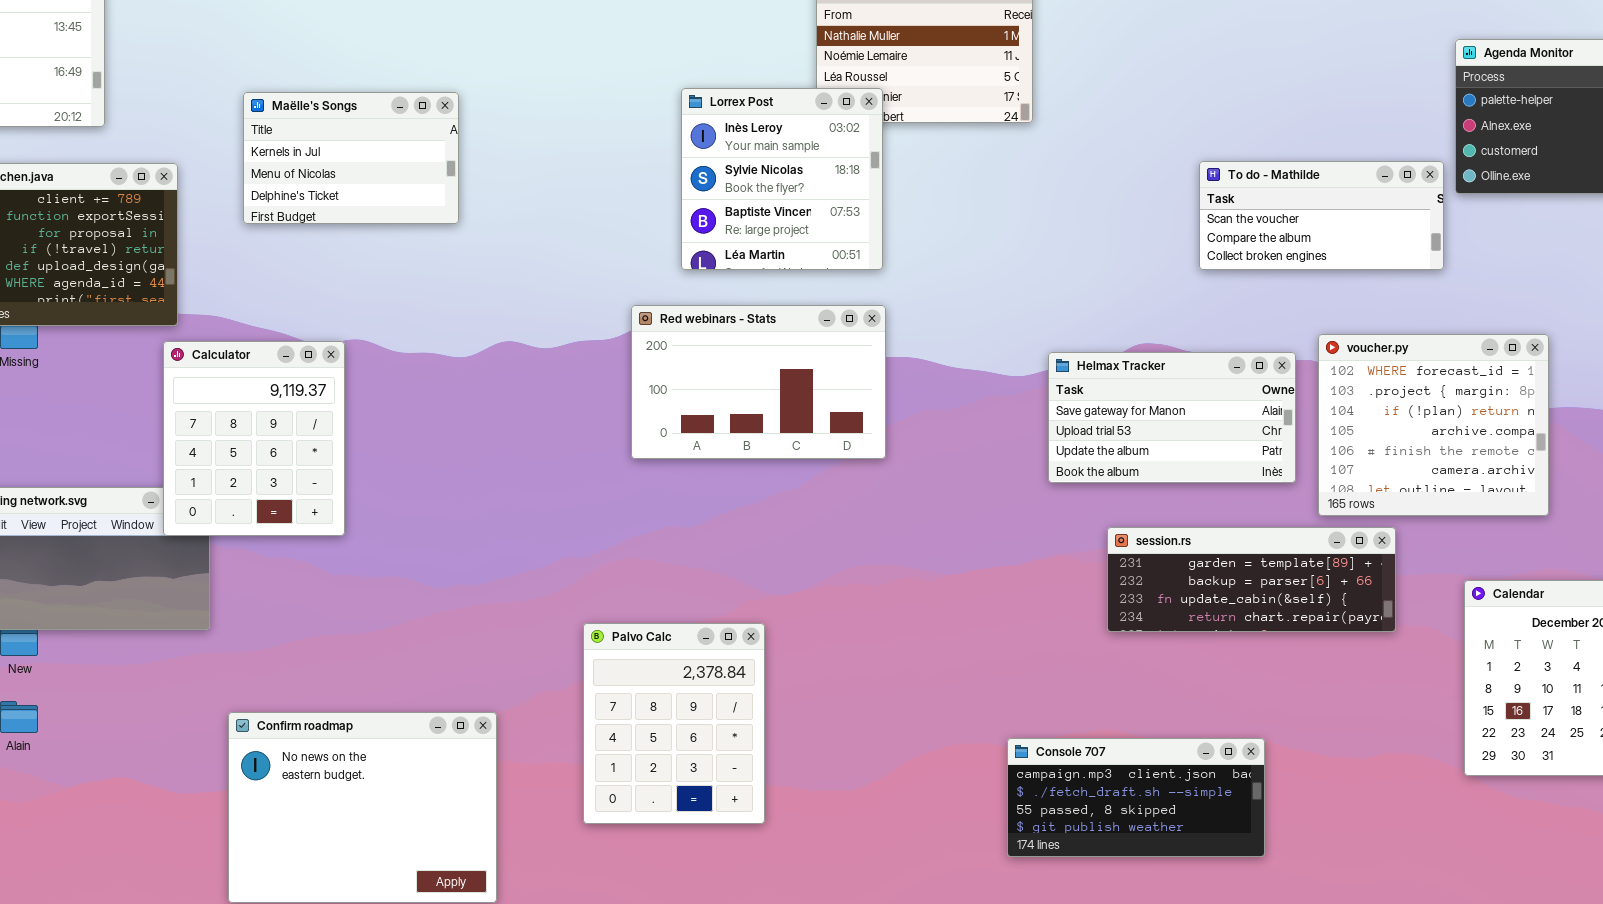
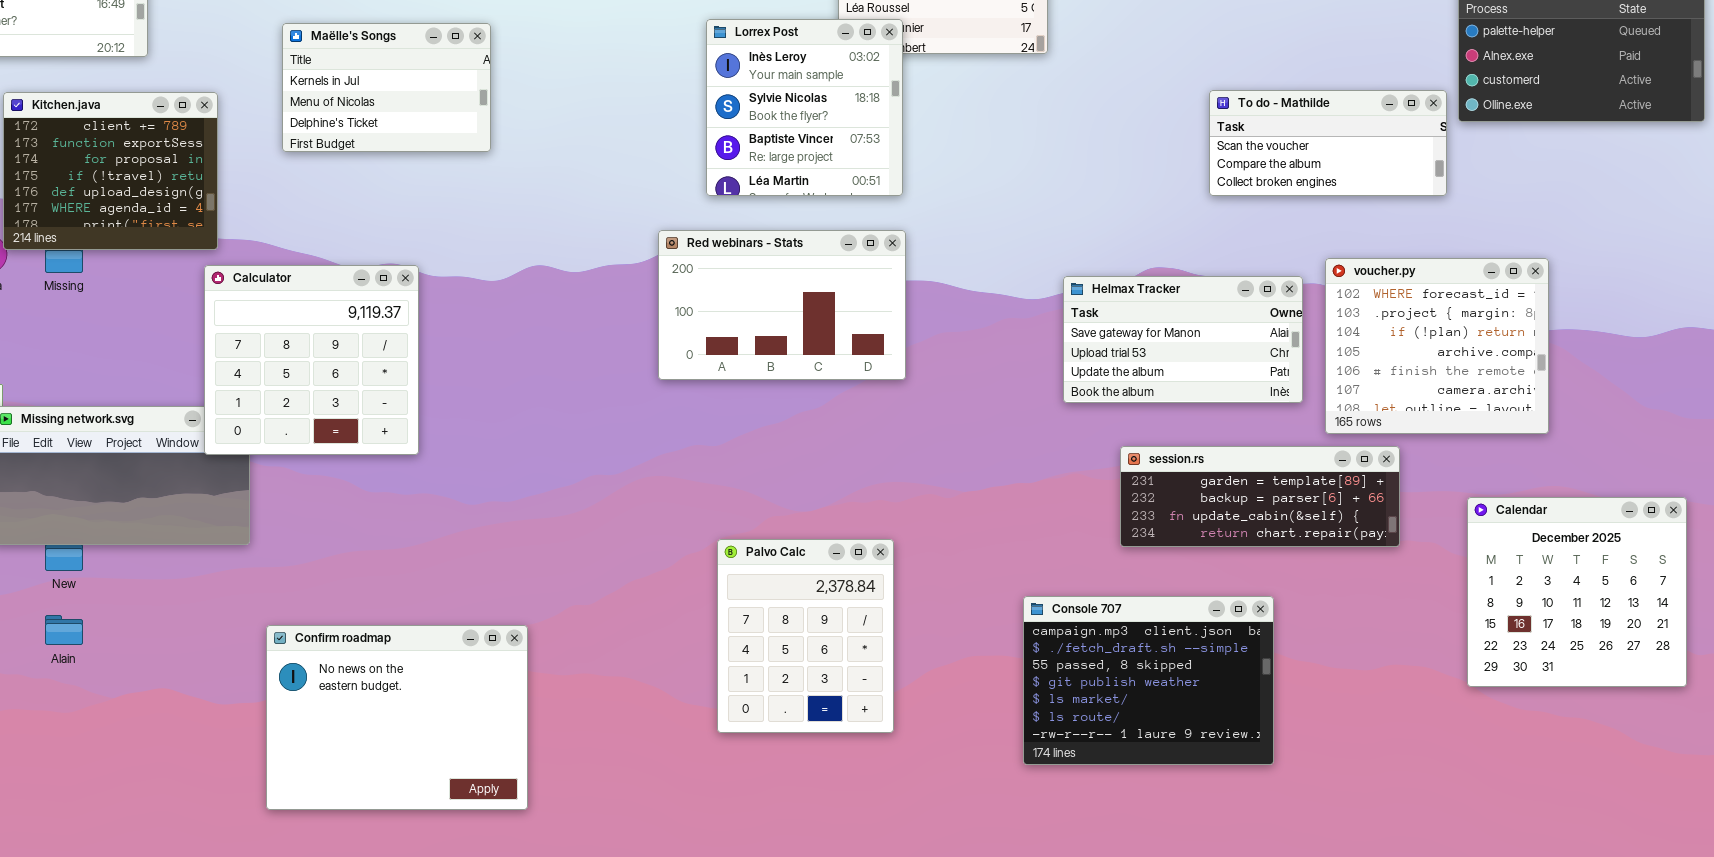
Calculator: [163,341,345,536] -> [204,265,419,455], resized
Palvo Calc: [583,623,765,824] -> [717,539,894,733], moved
Console 707: [1007,738,1265,857] -> [1023,596,1274,765], resized

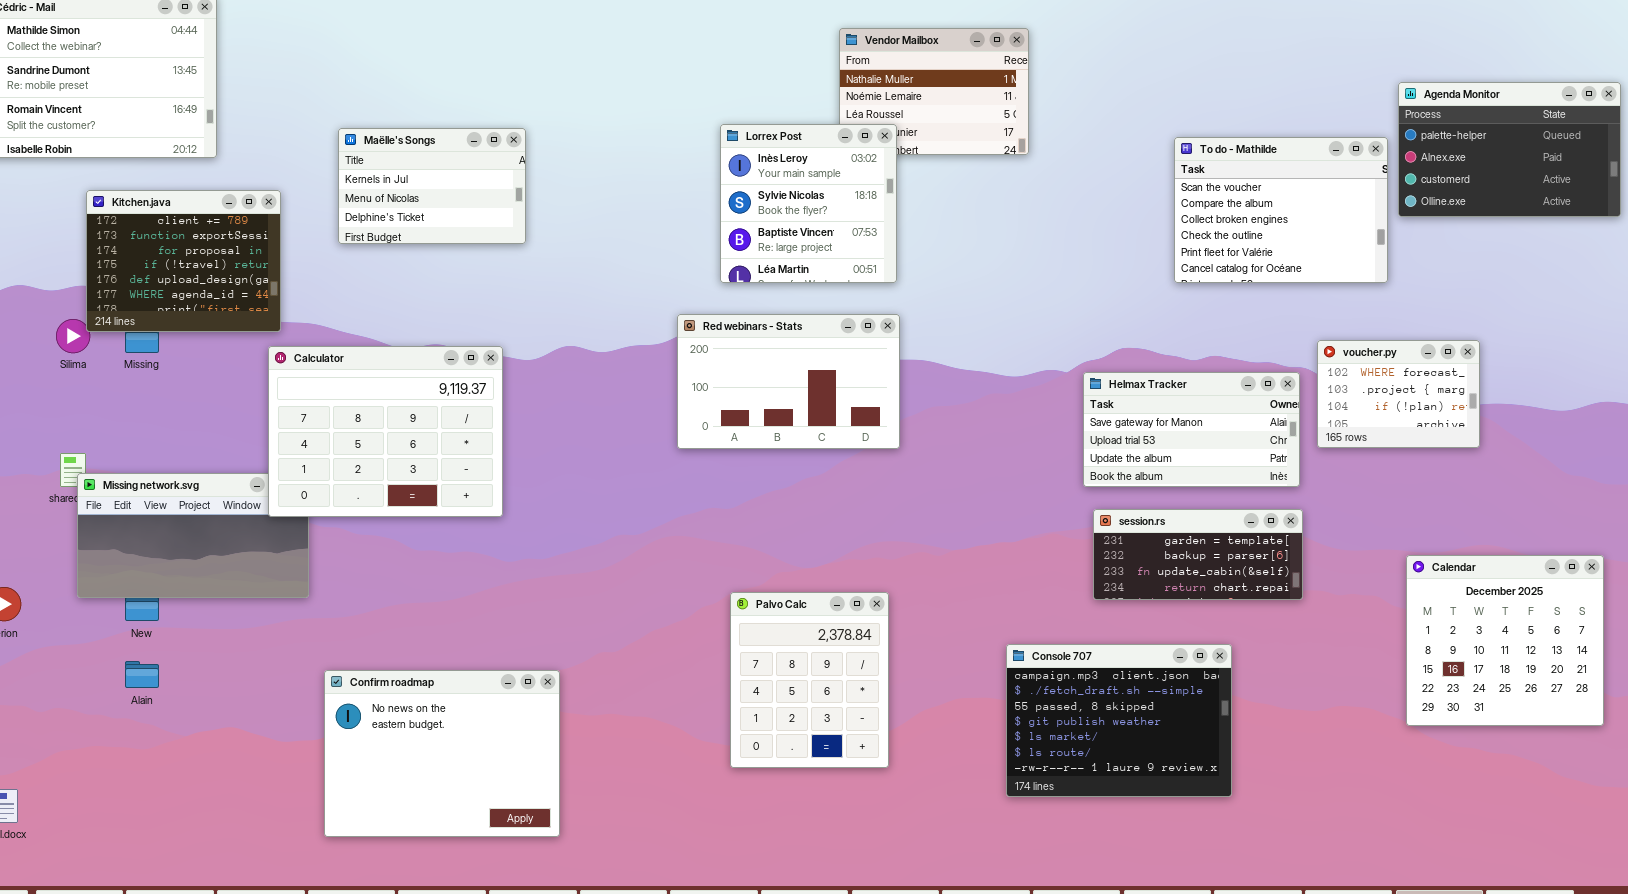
To do - Mathilde: [1209,90,1447,196] -> [1174,137,1388,283], resized
voucher.py: [1325,258,1549,434] -> [1317,340,1480,448], resized
Calculator: [204,265,419,455] -> [268,346,503,517], resized
Helmax Tracker: [1063,276,1303,403] -> [1083,372,1300,487], moved
session.rs: [1120,446,1400,547] -> [1093,509,1303,600], resized

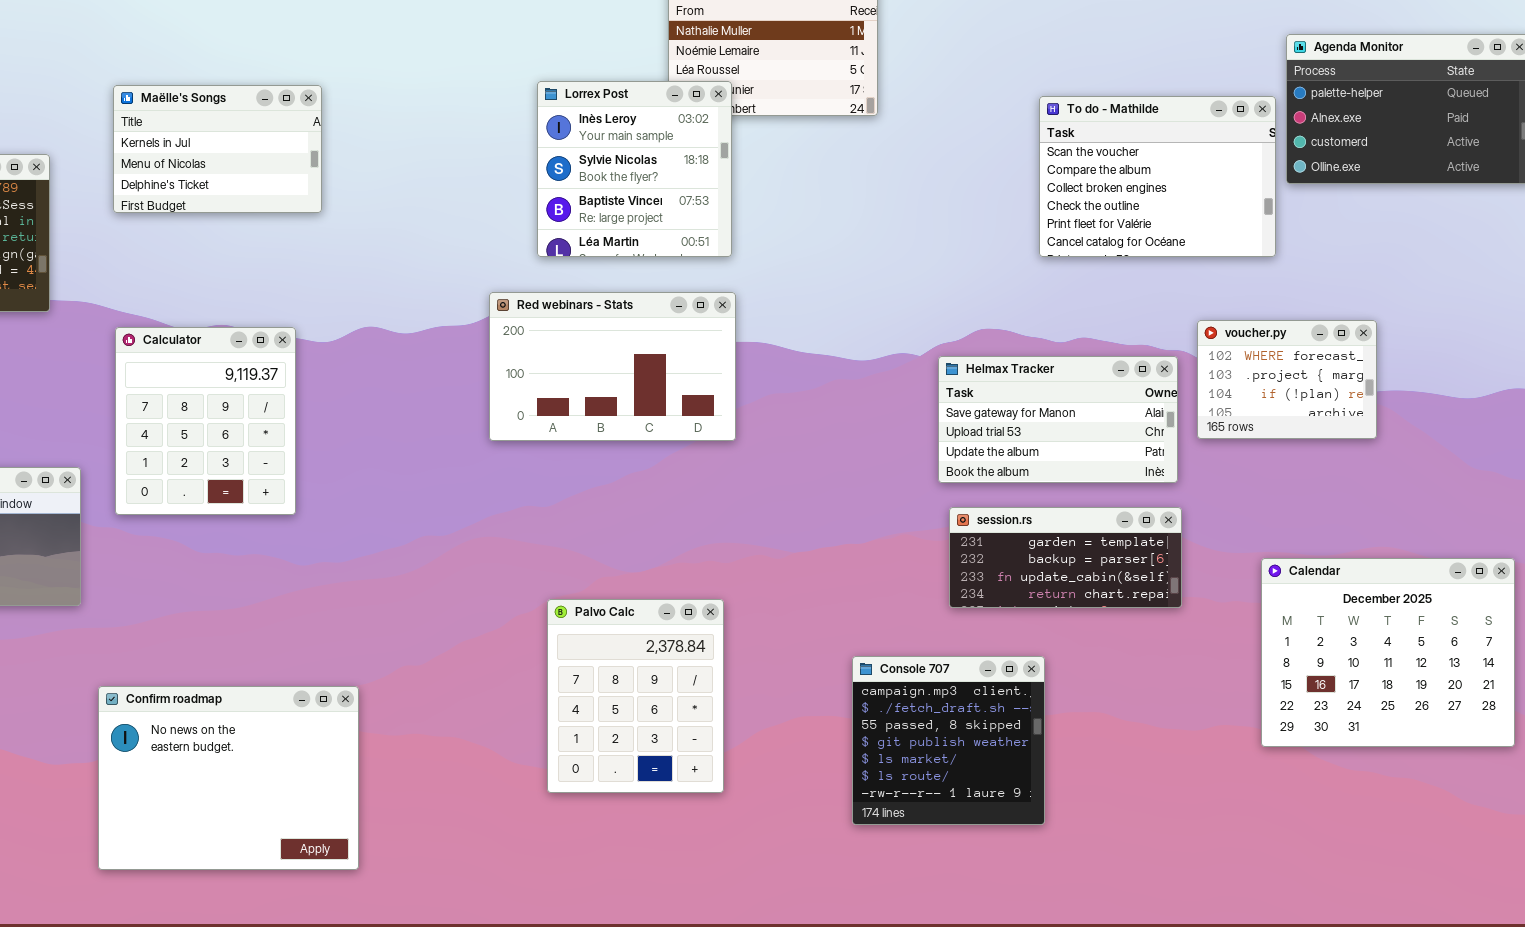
Calculator: [268,346,503,517] -> [115,327,296,515], resized
Calendar: [1406,555,1604,726] -> [1261,558,1515,747], resized
Console 707: [1006,644,1232,797] -> [852,656,1045,825], resized

